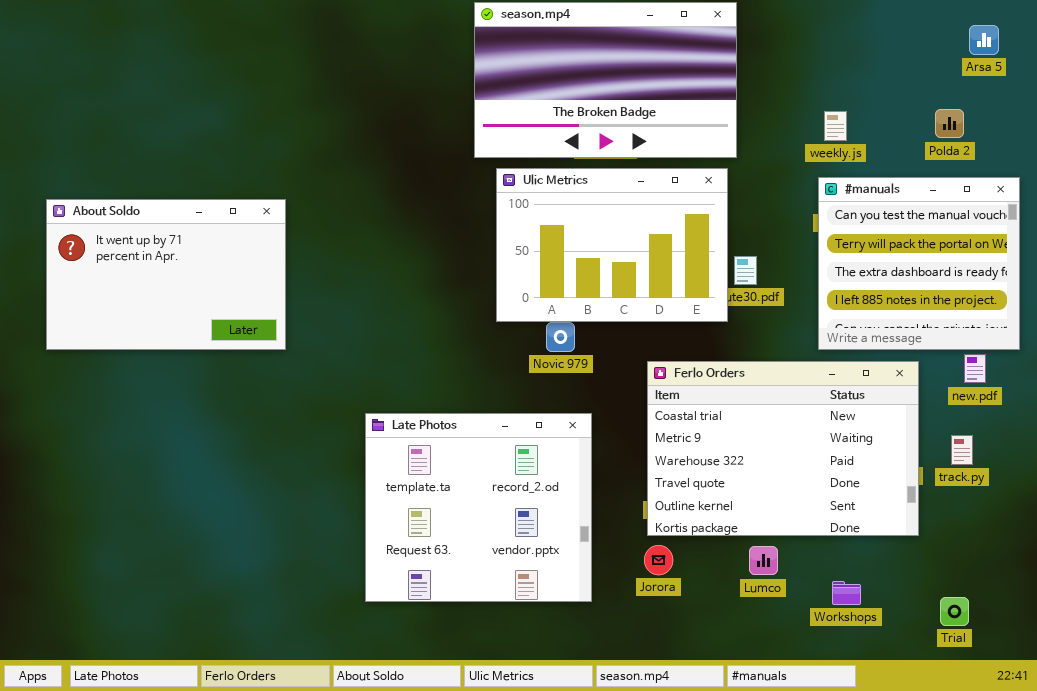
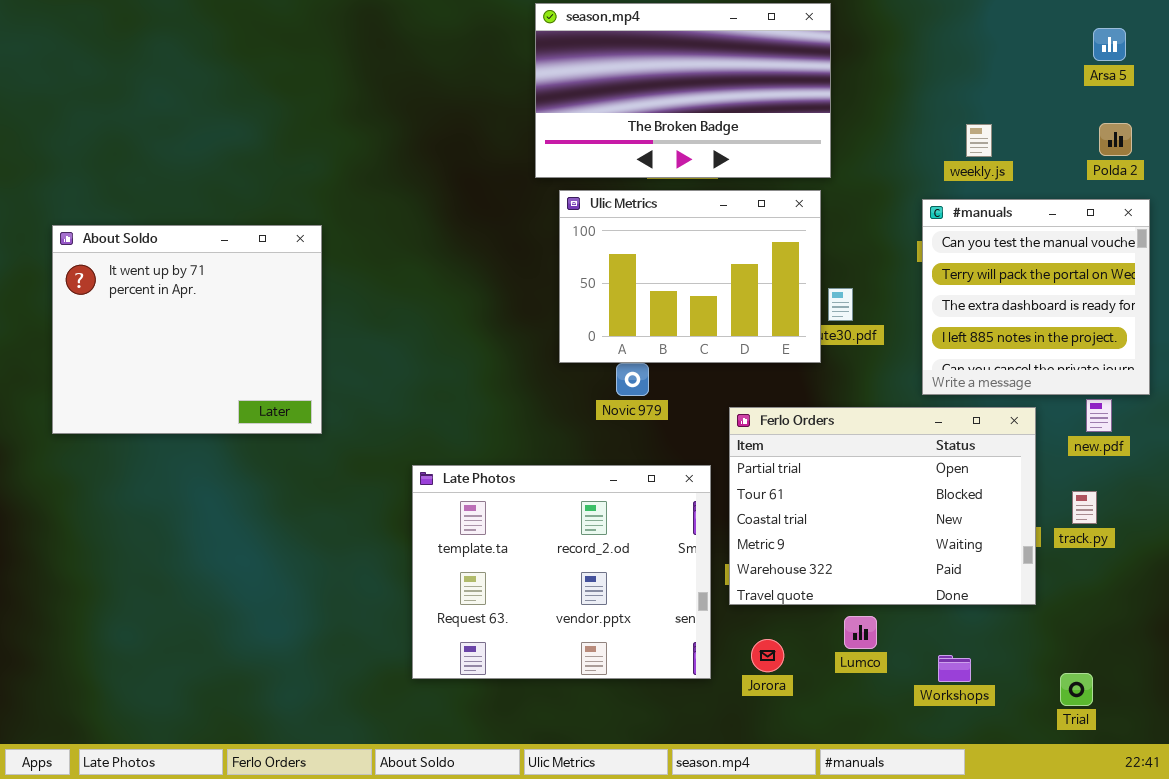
Polda 2: [935,109,964,138] -> [1099,123,1132,156], moved
weekly.js: [824,111,847,141] -> [966,124,992,157], moved
About Soldo: [46,199,286,350] -> [52,225,322,434], resized
Ferlo Orders: [647,361,919,536] -> [729,407,1036,605], scrolled up 2 rows
Late Photos: [365,413,592,602] -> [412,465,711,679], resized
Jorora: [644,545,673,575] -> [751,639,784,672], moved

